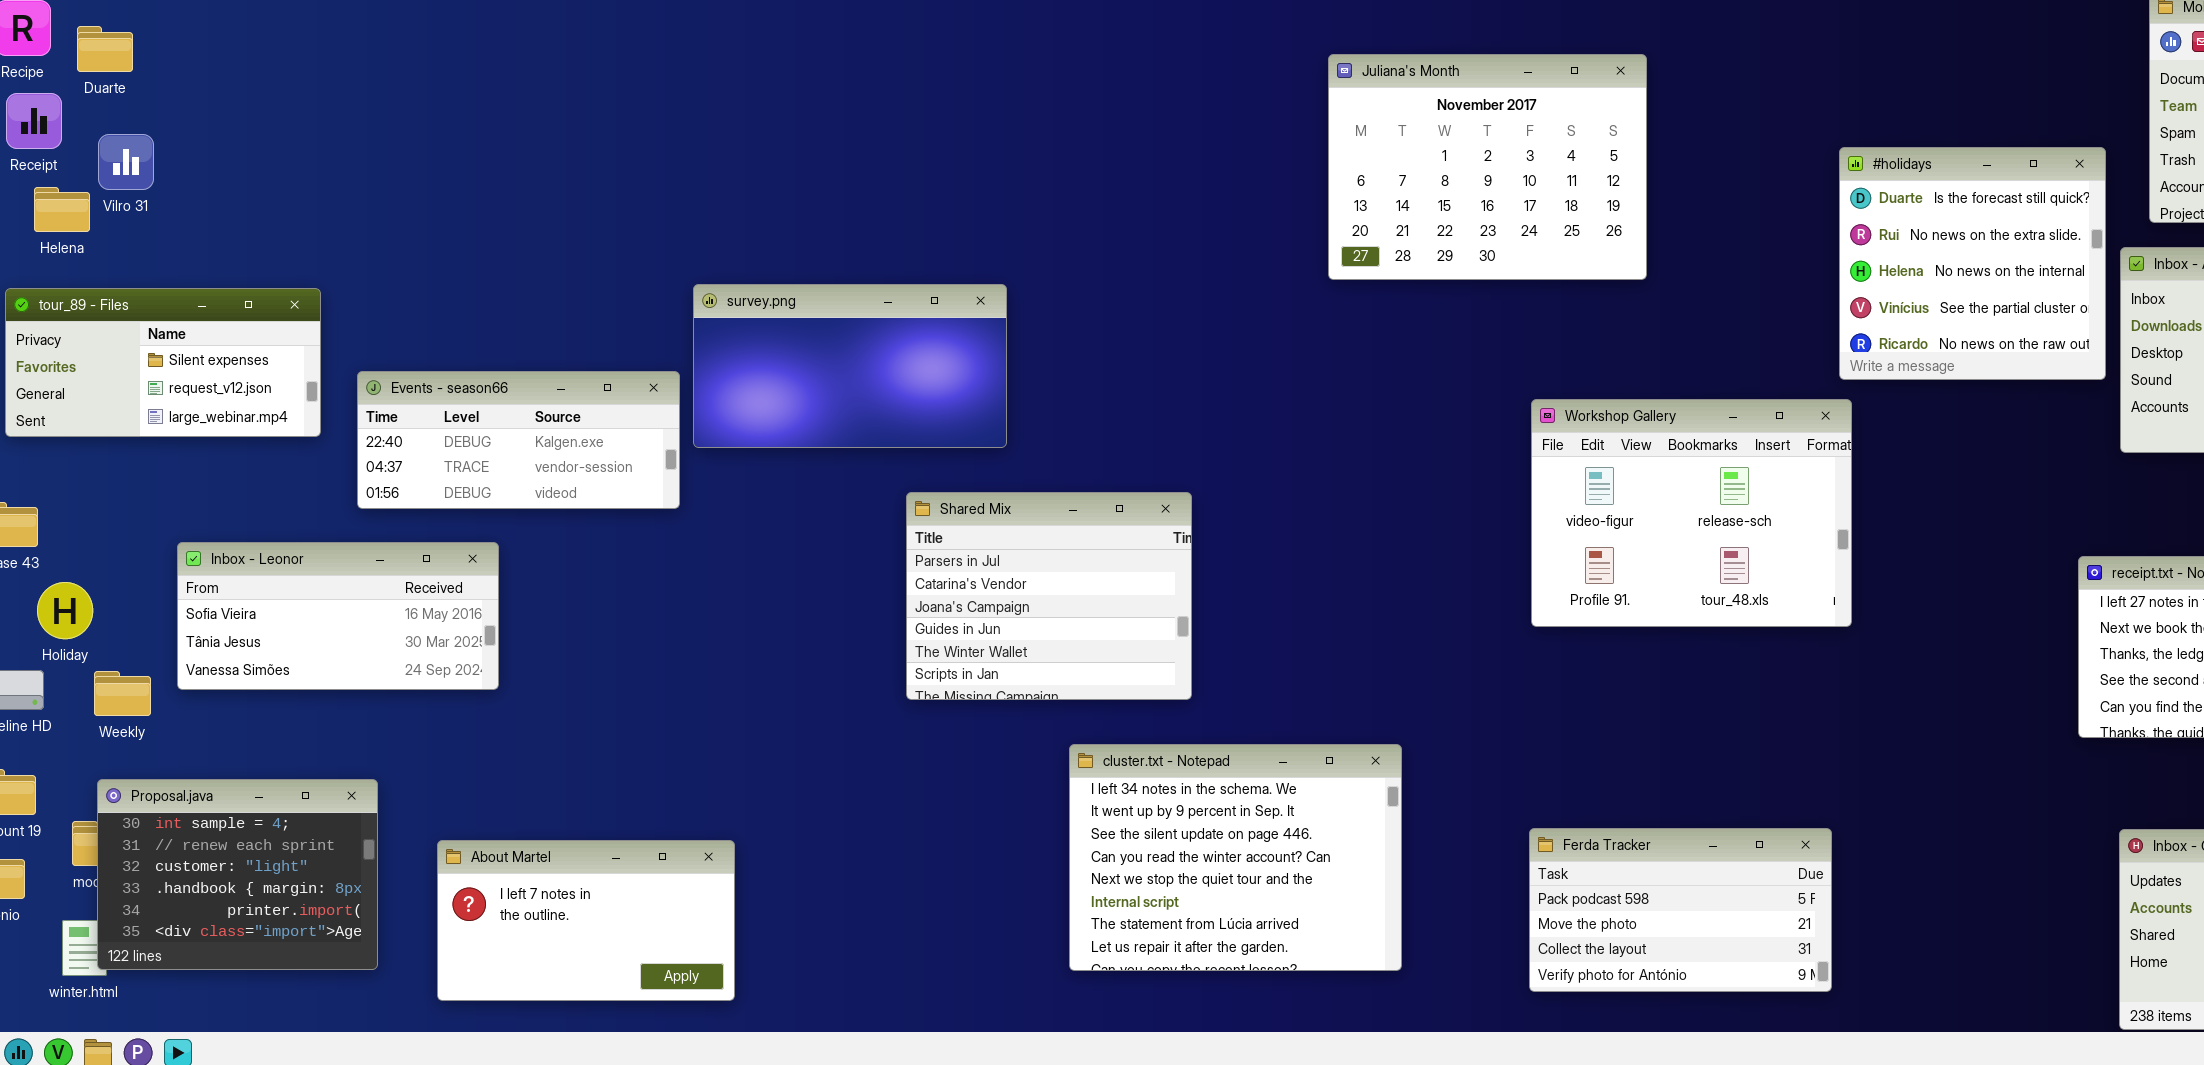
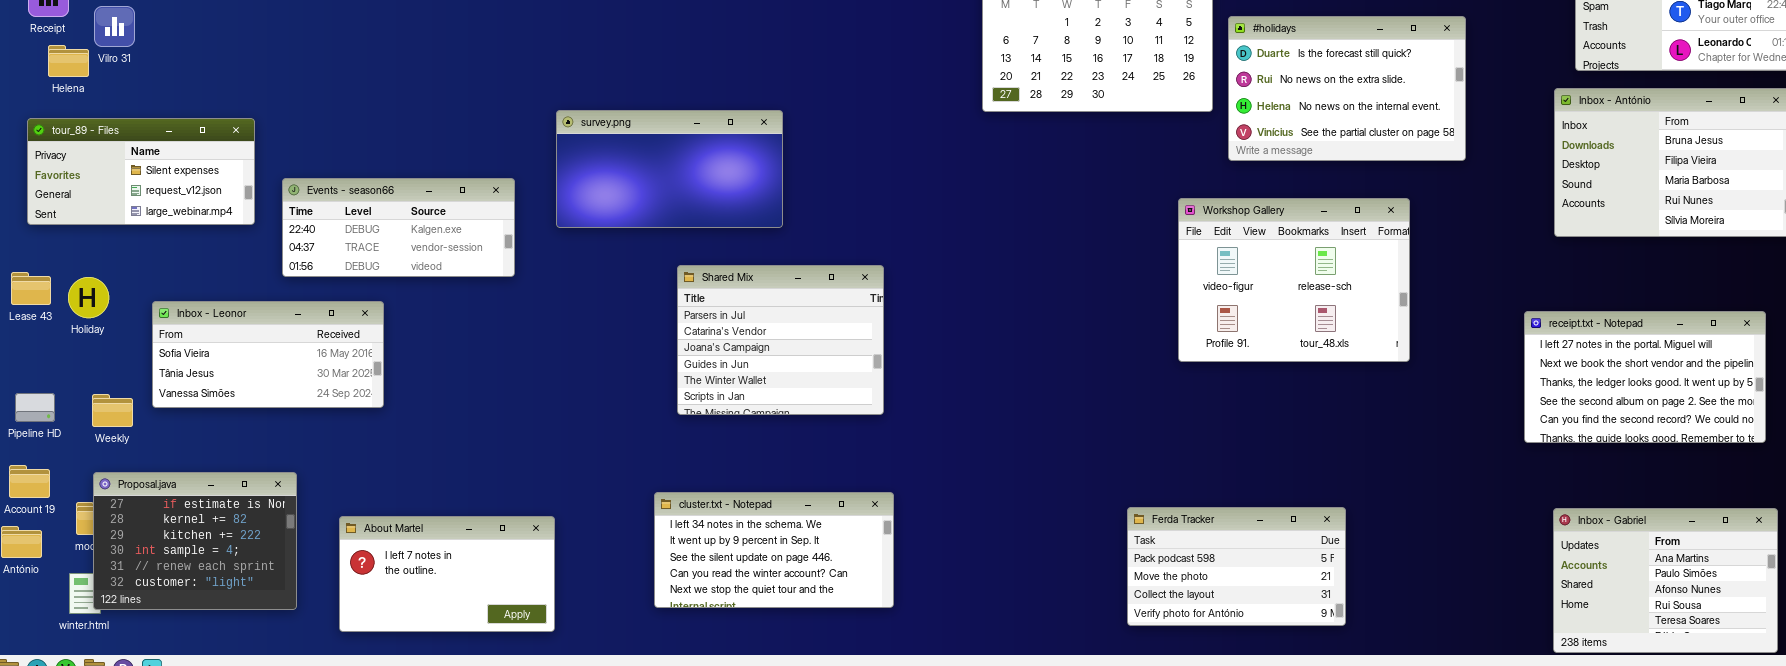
#holidays: [1839,147,2106,380] -> [1228,16,1466,161], moved, resized
survey.png: [693,284,1007,448] -> [556,110,783,228], moved
Workshop Gallery: [1531,399,1852,627] -> [1178,198,1410,362], moved
Holiday: [37,582,93,639] -> [68,277,109,318], moved
cluster.txt - Notepad: [1069,744,1402,971] -> [654,492,894,608], moved, resized
Proposal.java: [97,779,378,970] -> [93,472,297,610], scrolled up 3 rows

